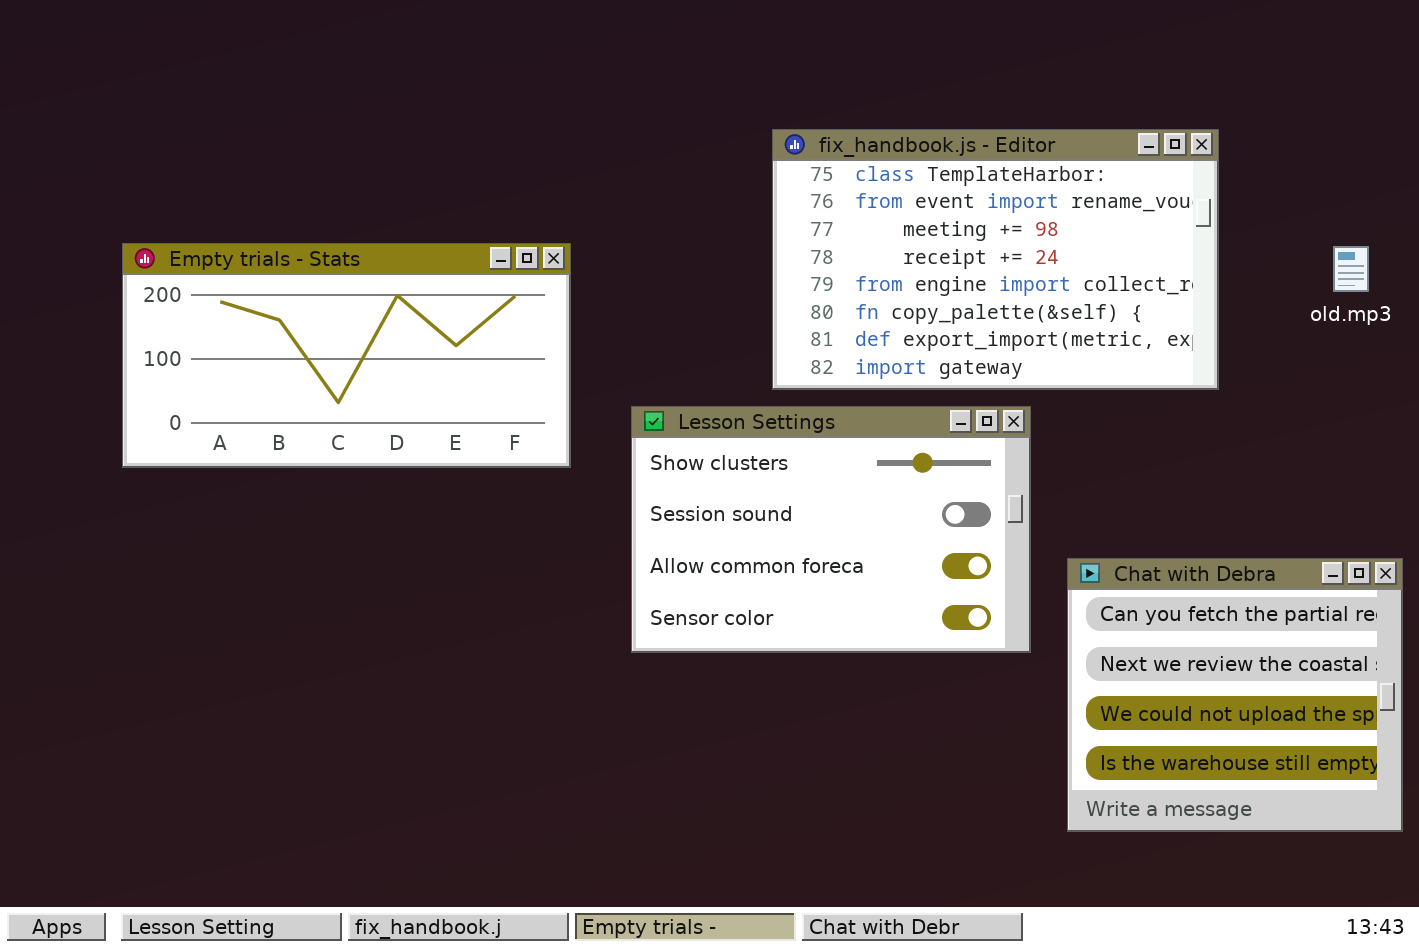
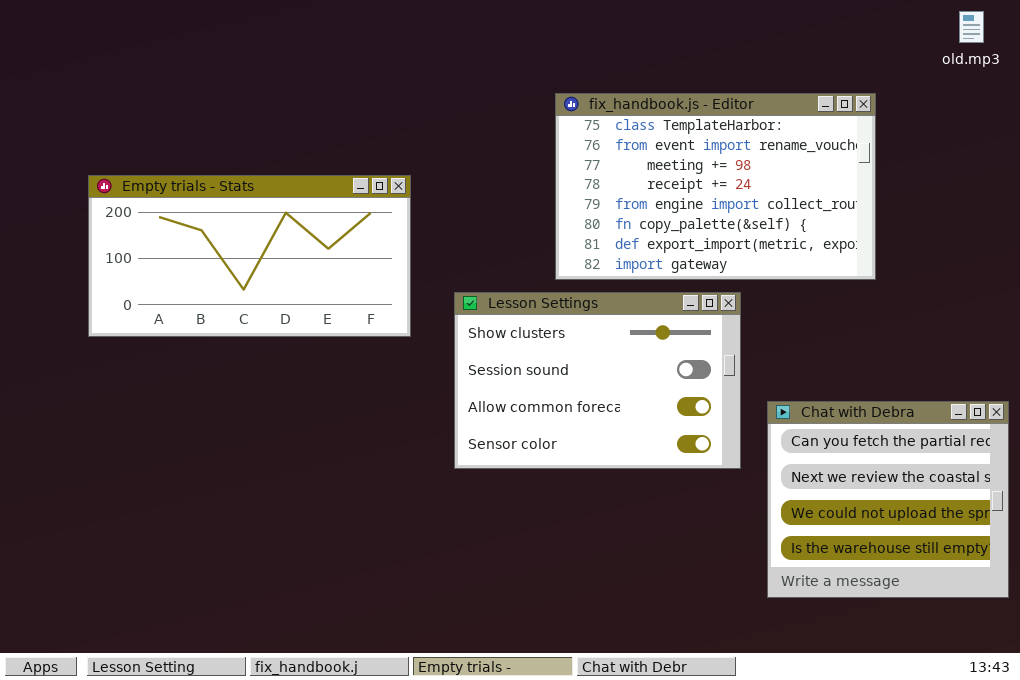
old.mp3: [1333,246,1369,292] -> [959,11,984,43], moved

